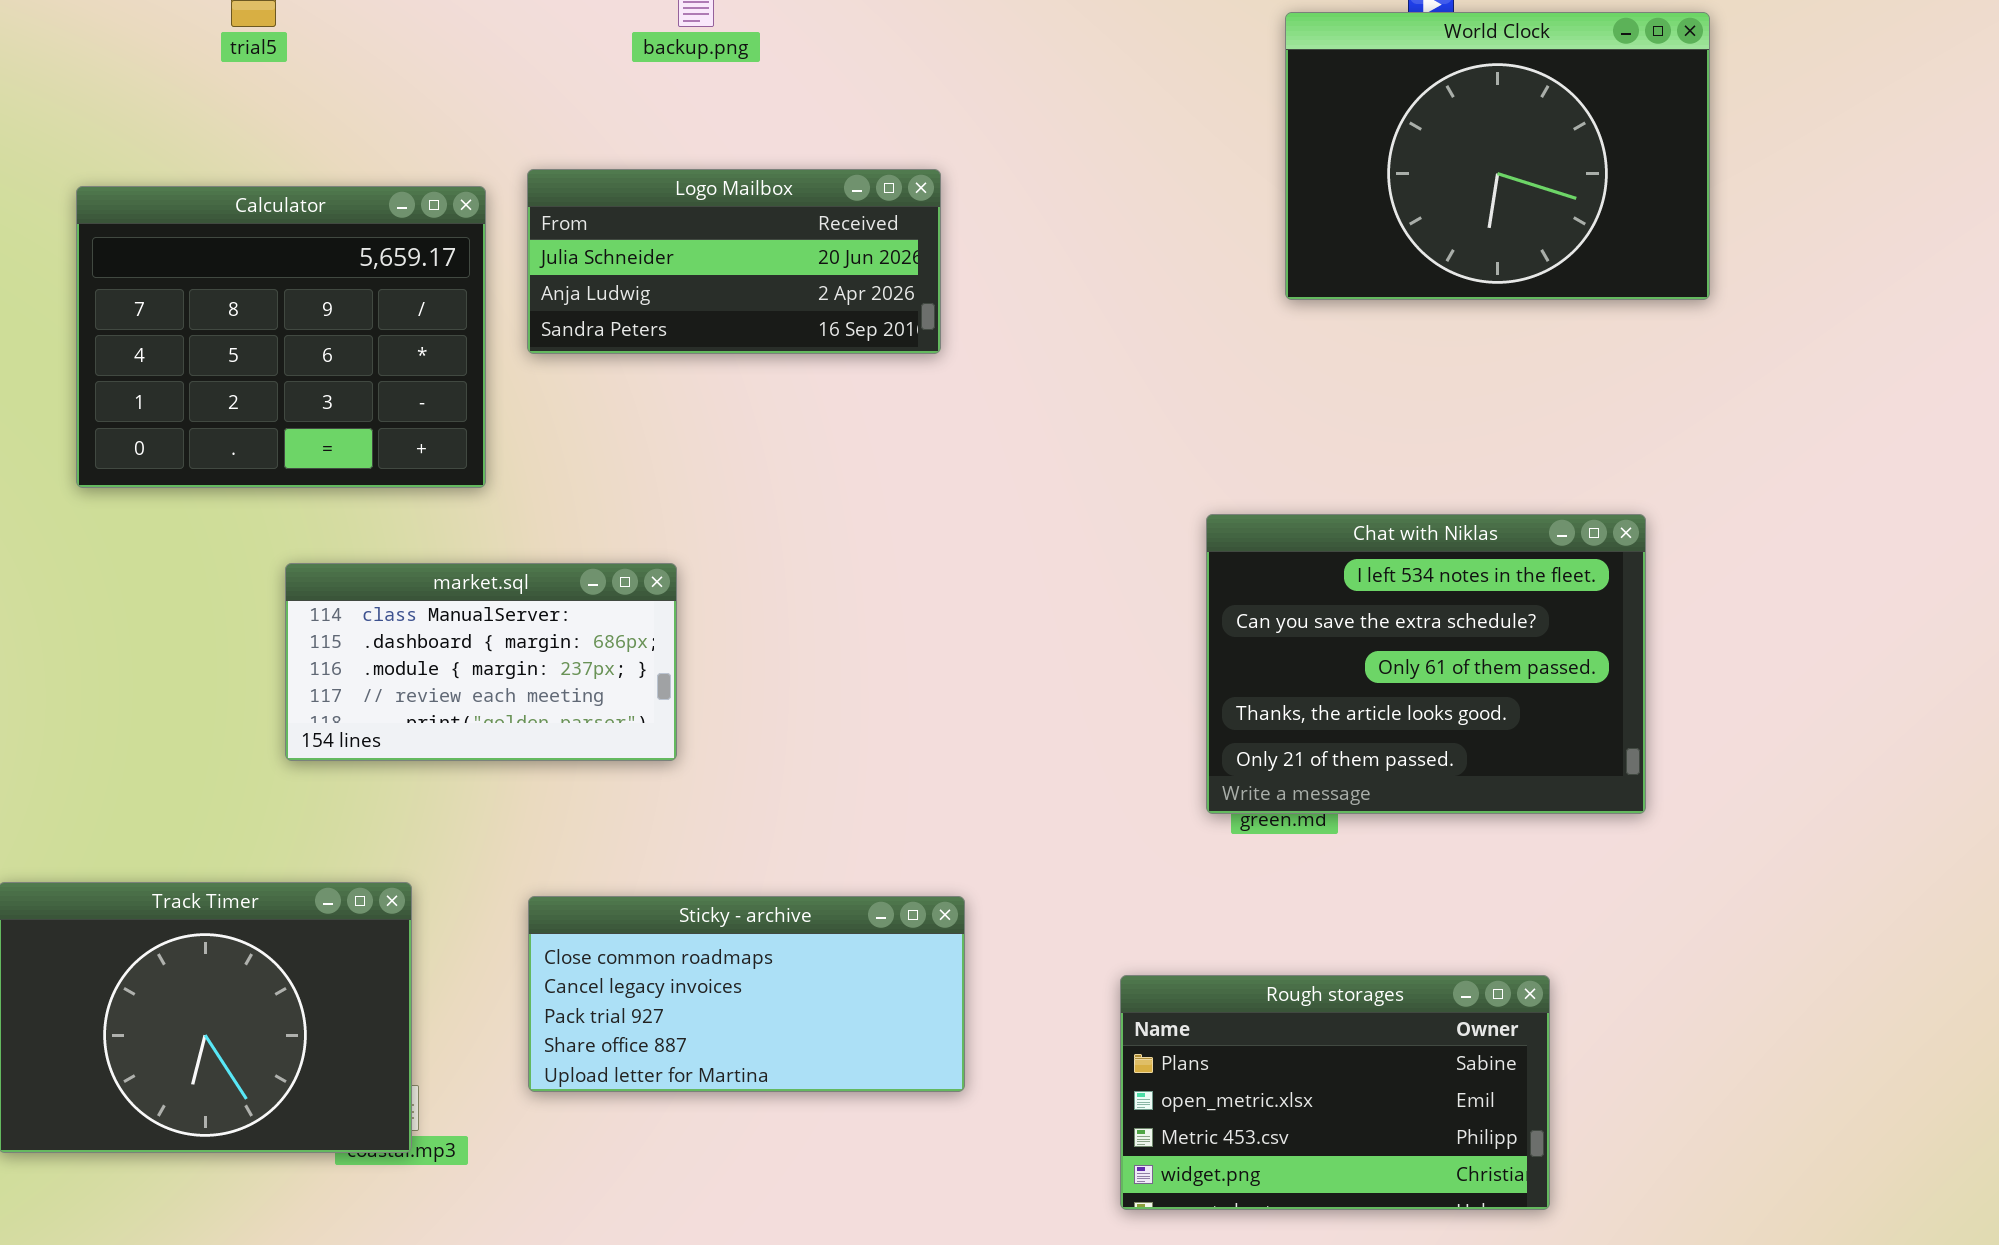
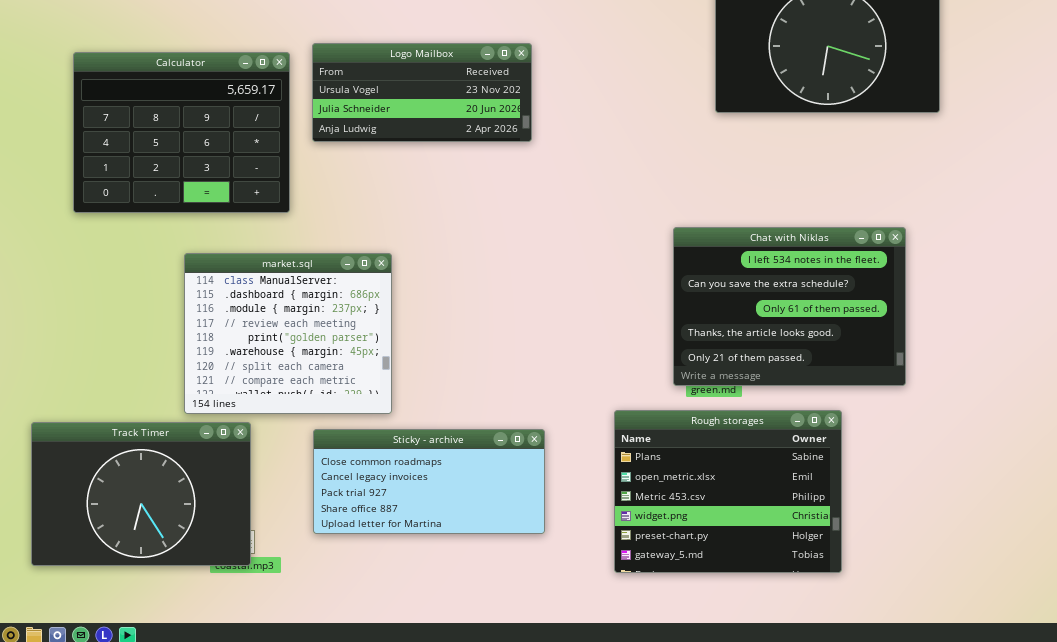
Logo Mailbox: [527,169,941,354] -> [312,43,532,142], scrolled up 1 row
market.sql: [285,563,677,761] -> [184,253,392,414], resized
Rough storages: [1120,975,1550,1210] -> [614,410,842,573], moved, resized

